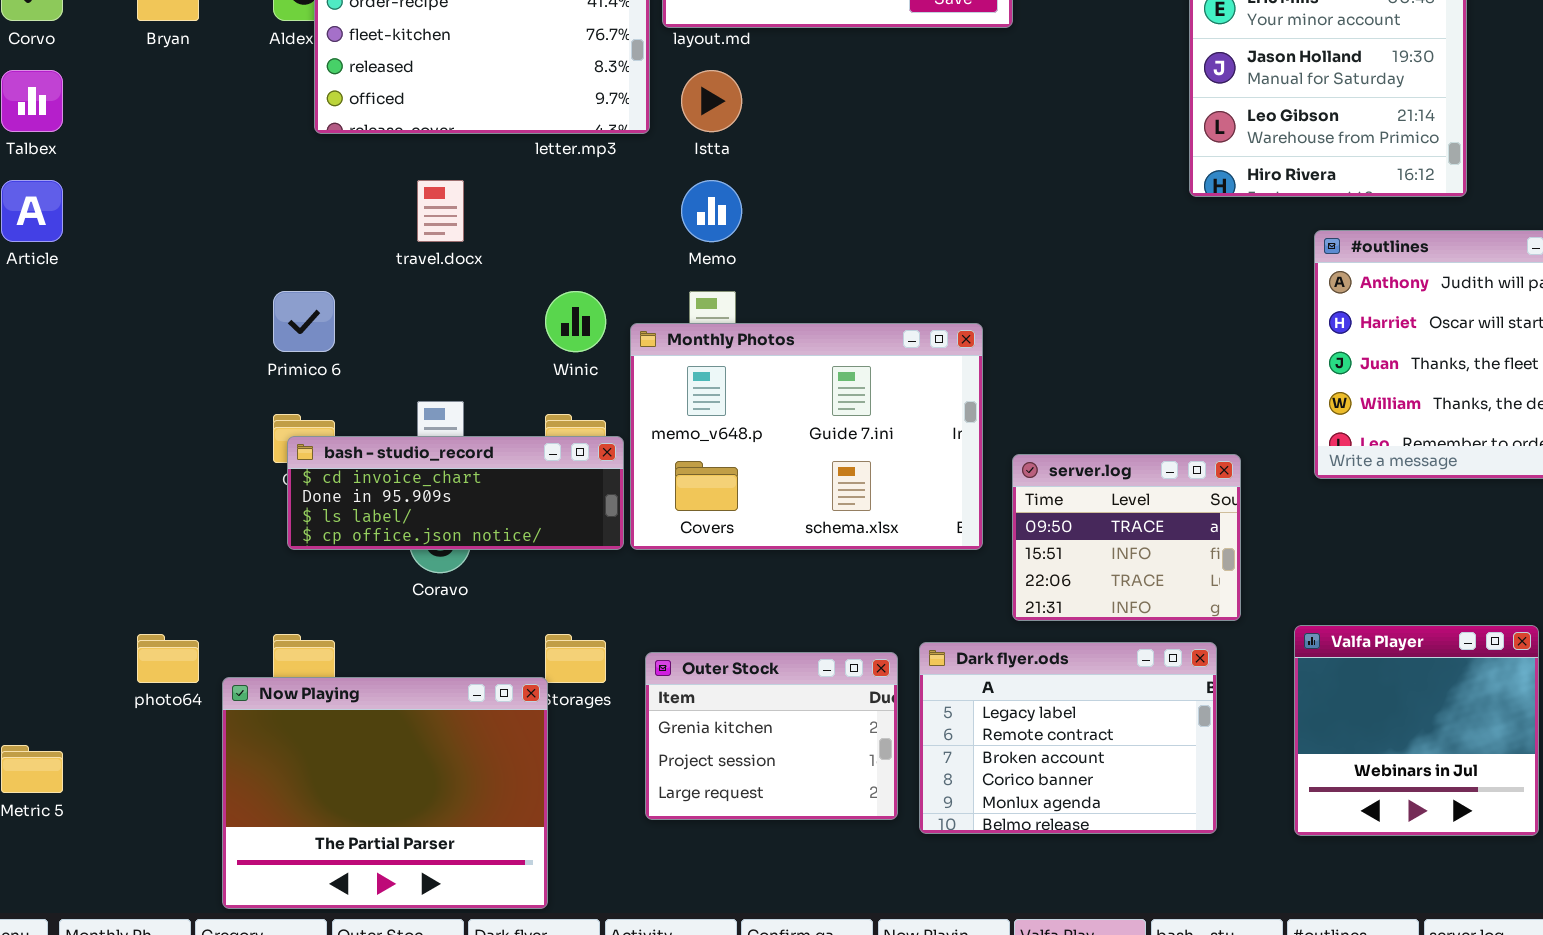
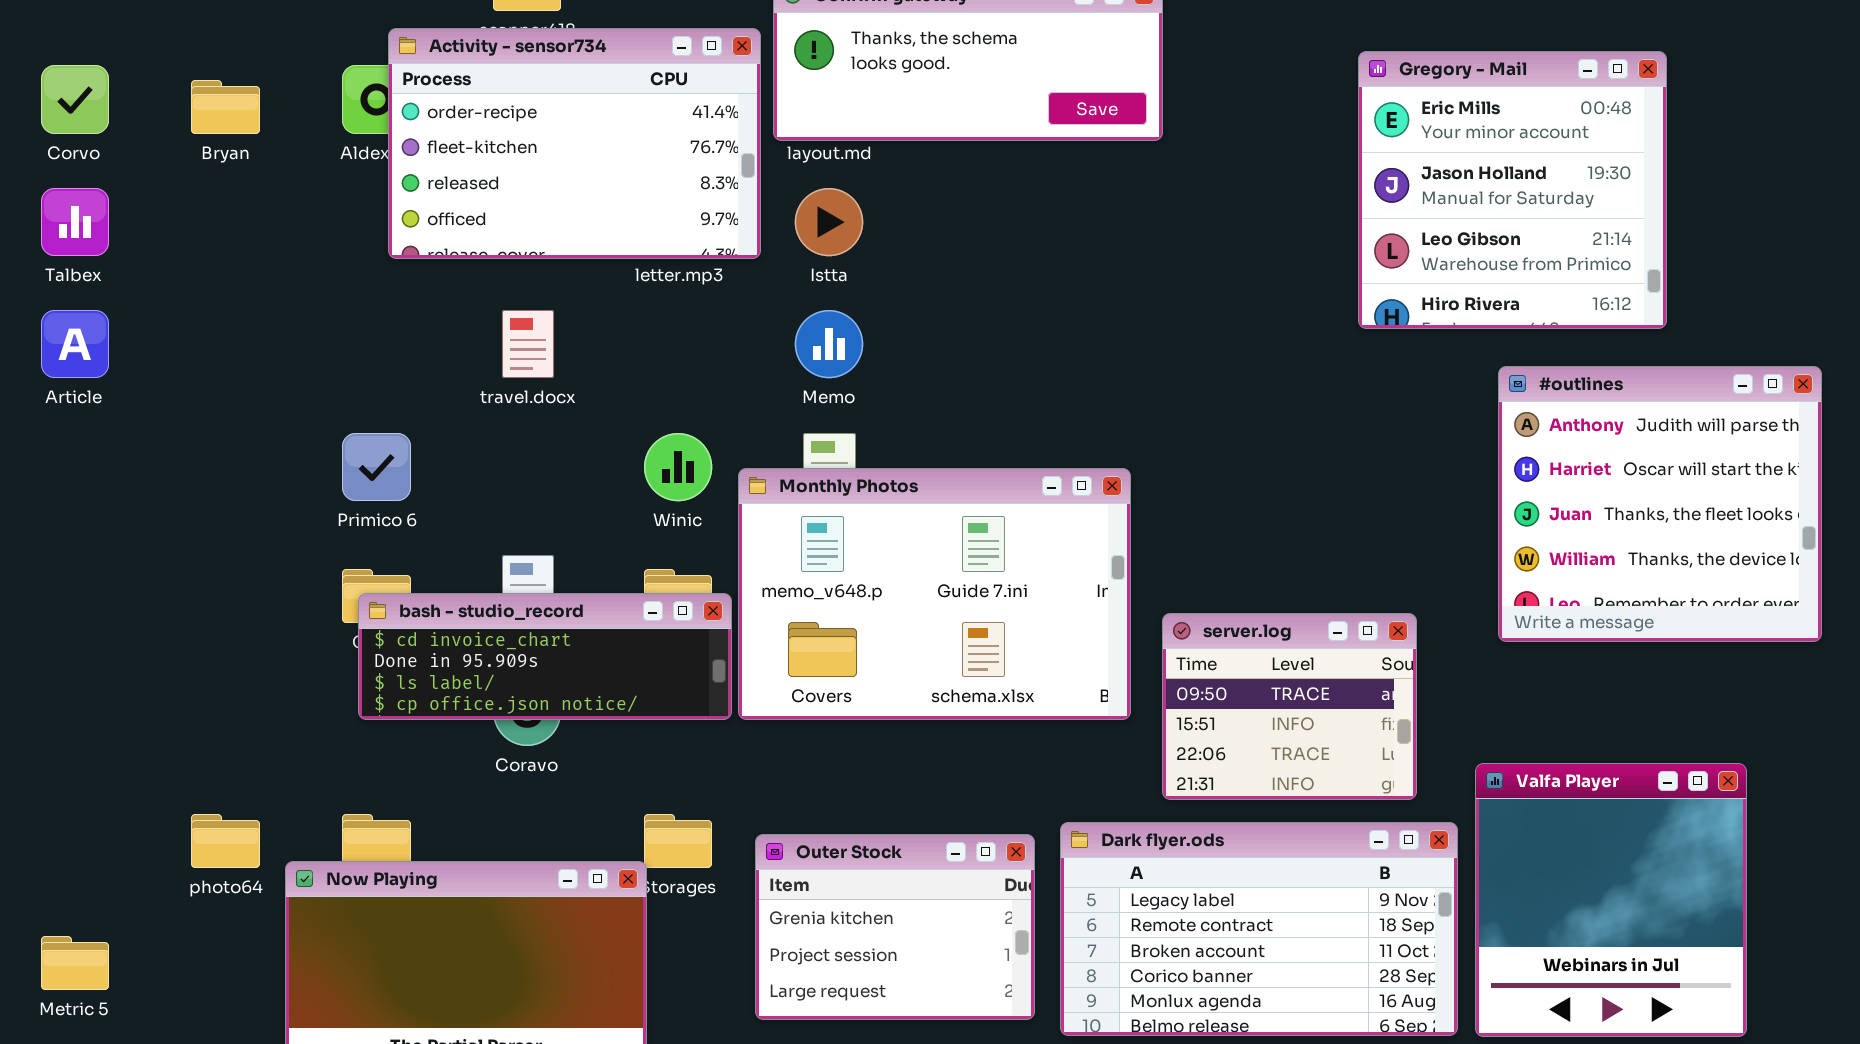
Valfa Player: [1294,625,1539,836] -> [1475,763,1747,1037], resized
Dark flyer.ods: [919,642,1217,834] -> [1060,822,1458,1036], resized

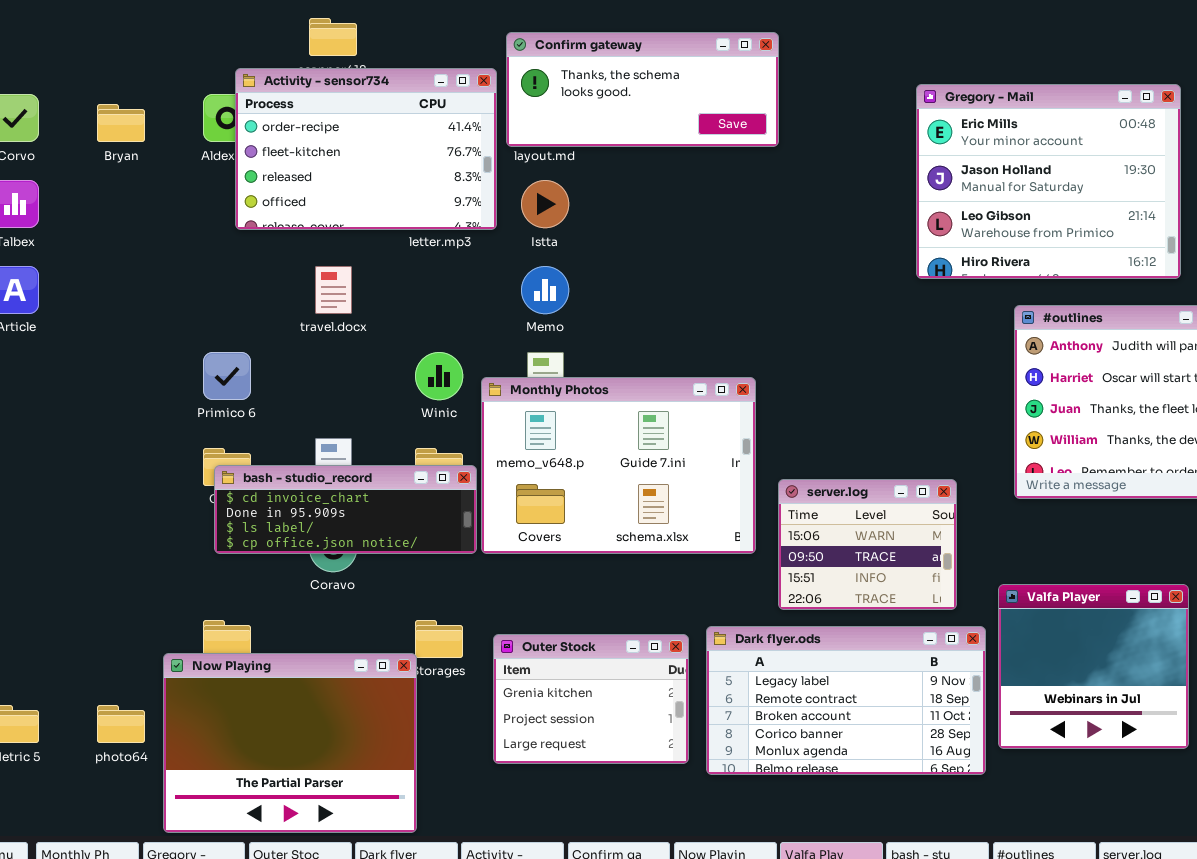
Gregory - Mail: [1358,51,1667,329] -> [916,84,1181,279], resized
server.log: [1162,613,1417,800] -> [778,479,957,610], scrolled up 1 row
Valfa Player: [1475,763,1747,1037] -> [998,584,1189,749], resized
photo64: [191,814,260,868] -> [97,705,145,743], moved

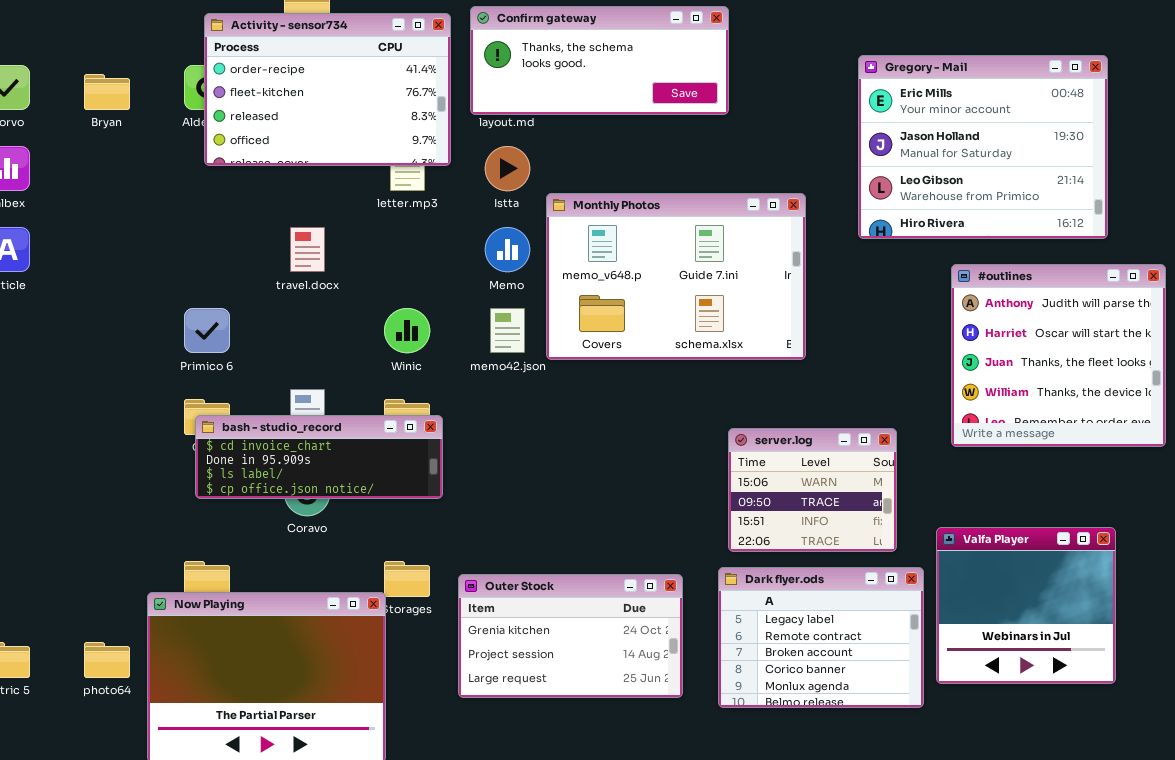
Activity - sensor734: [235,68,497,230] -> [204,13,451,166], moved
Monthly Photos: [481,377,756,554] -> [546,193,806,360], moved
Dark flyer.ods: [706,626,986,775] -> [718,567,924,708], resized
Outer Stock: [493,634,689,764] -> [458,574,683,698], resized

